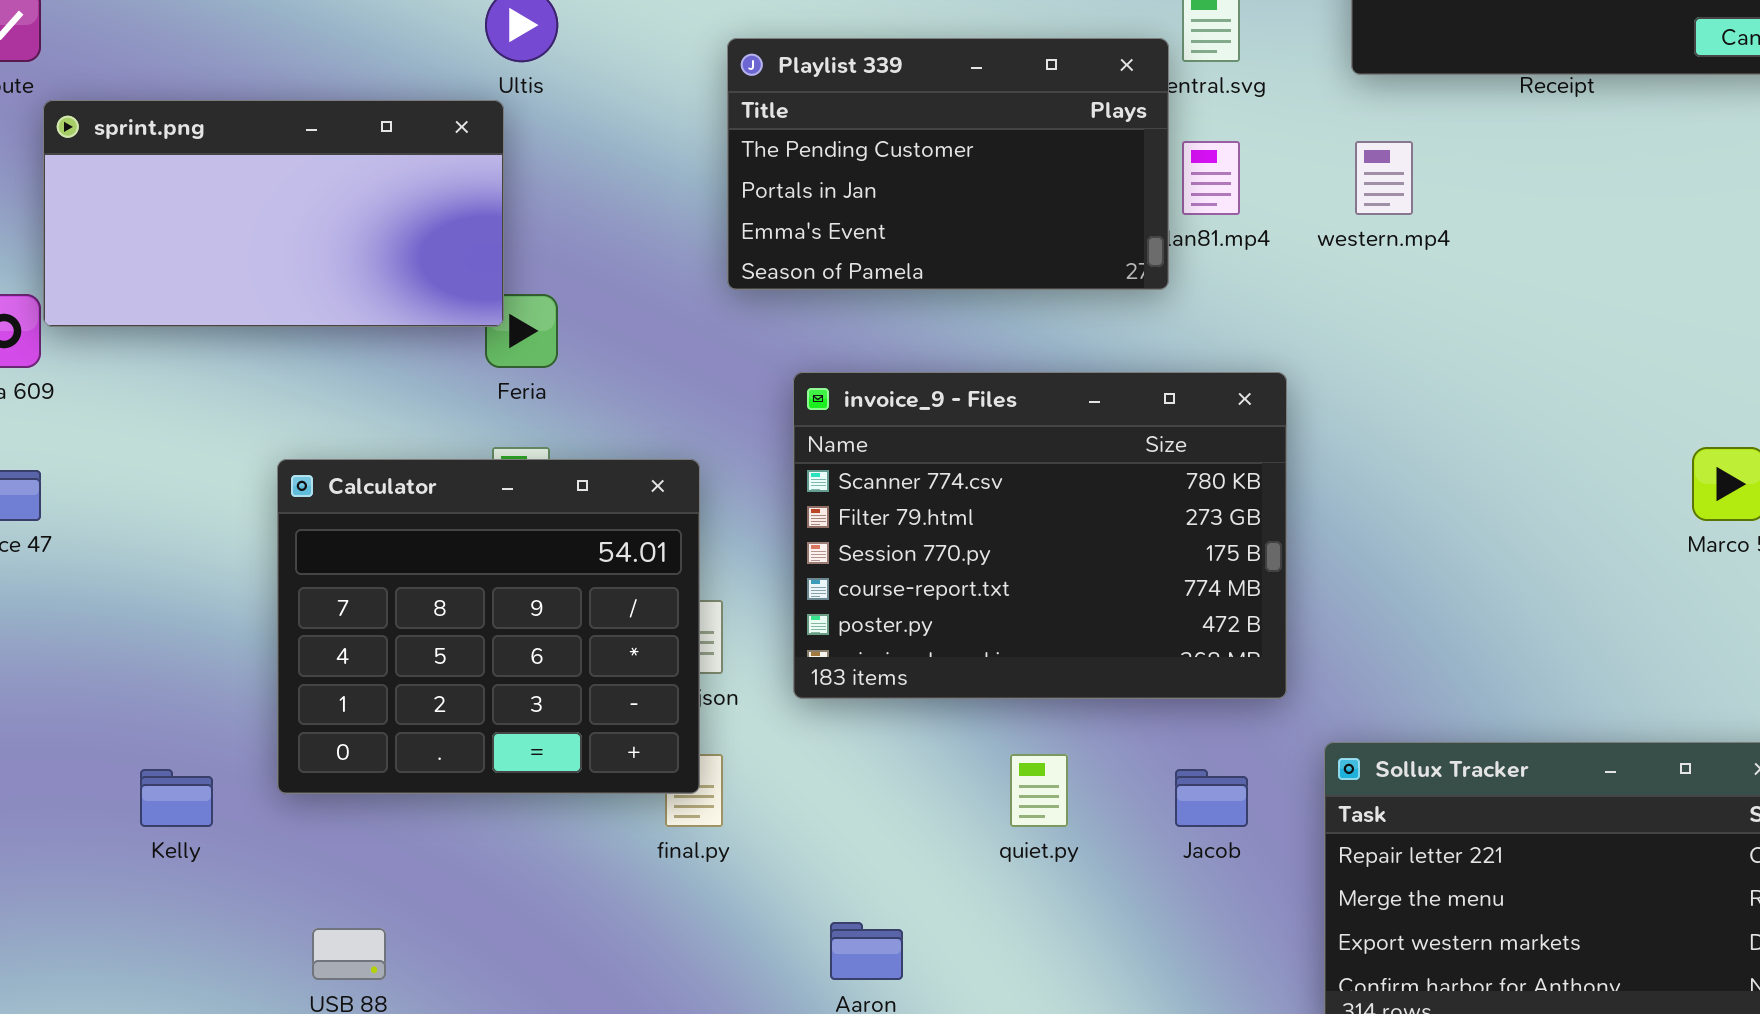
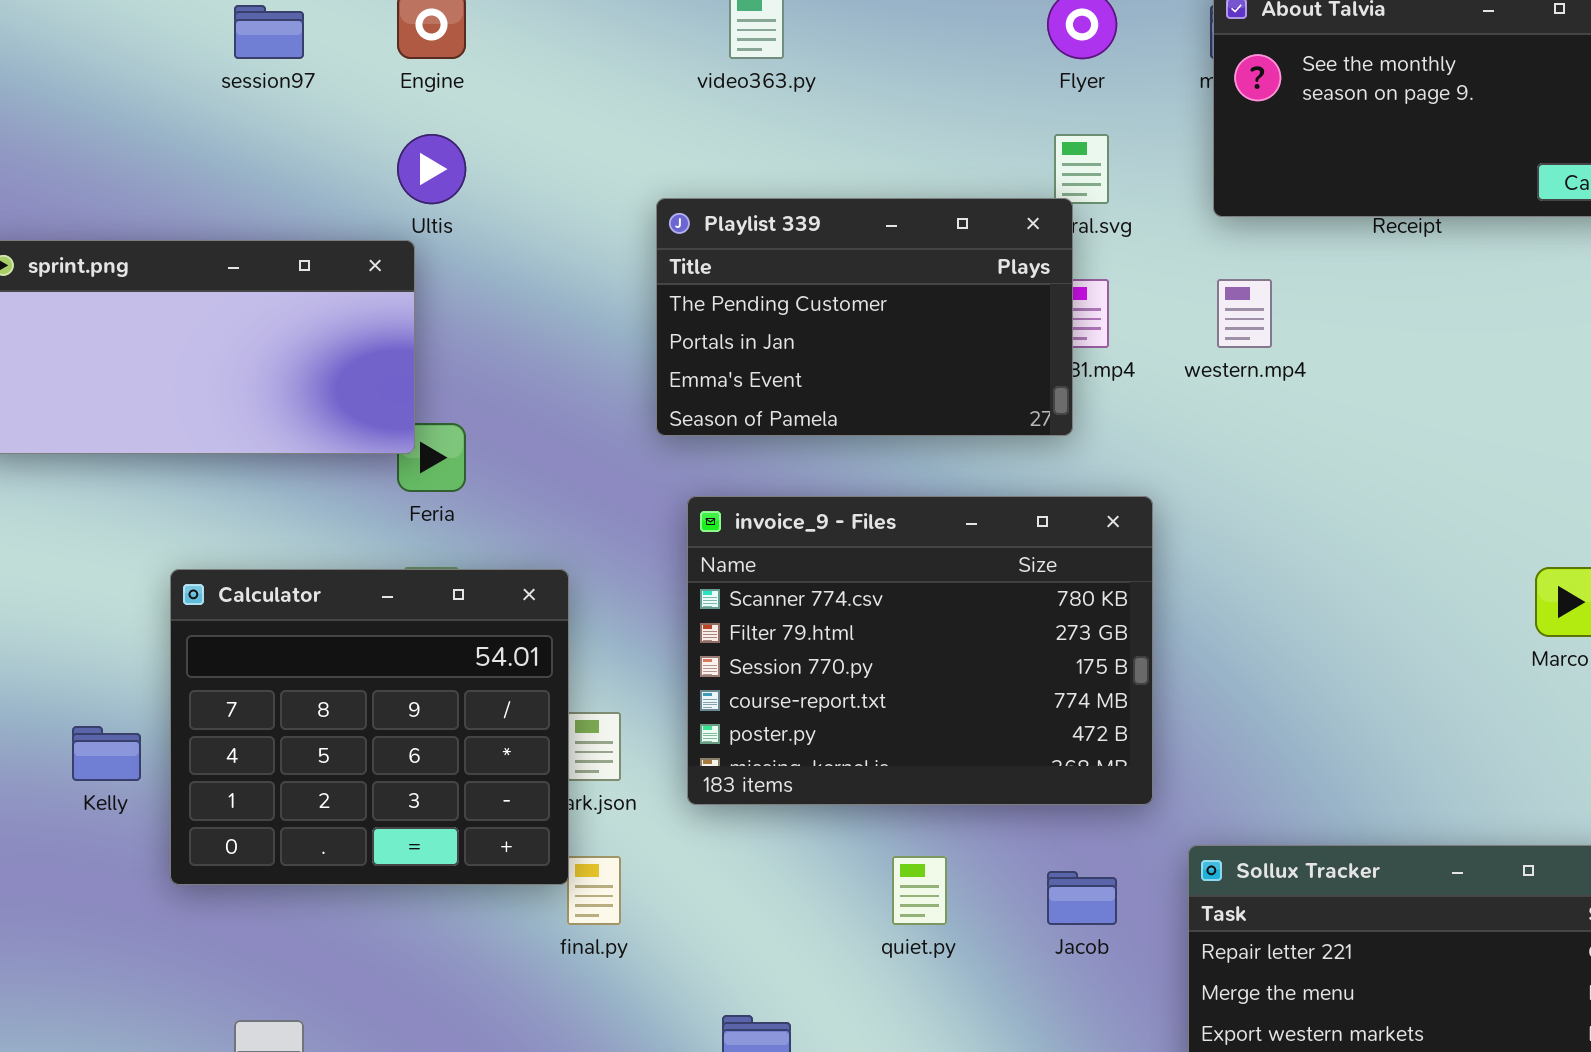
Playlist 339: [727,38,1169,290] -> [656,198,1073,436], moved
Calculator: [277,459,700,794] -> [170,569,569,885], moved
Kelly: [140,769,213,827] -> [72,726,141,781], moved

